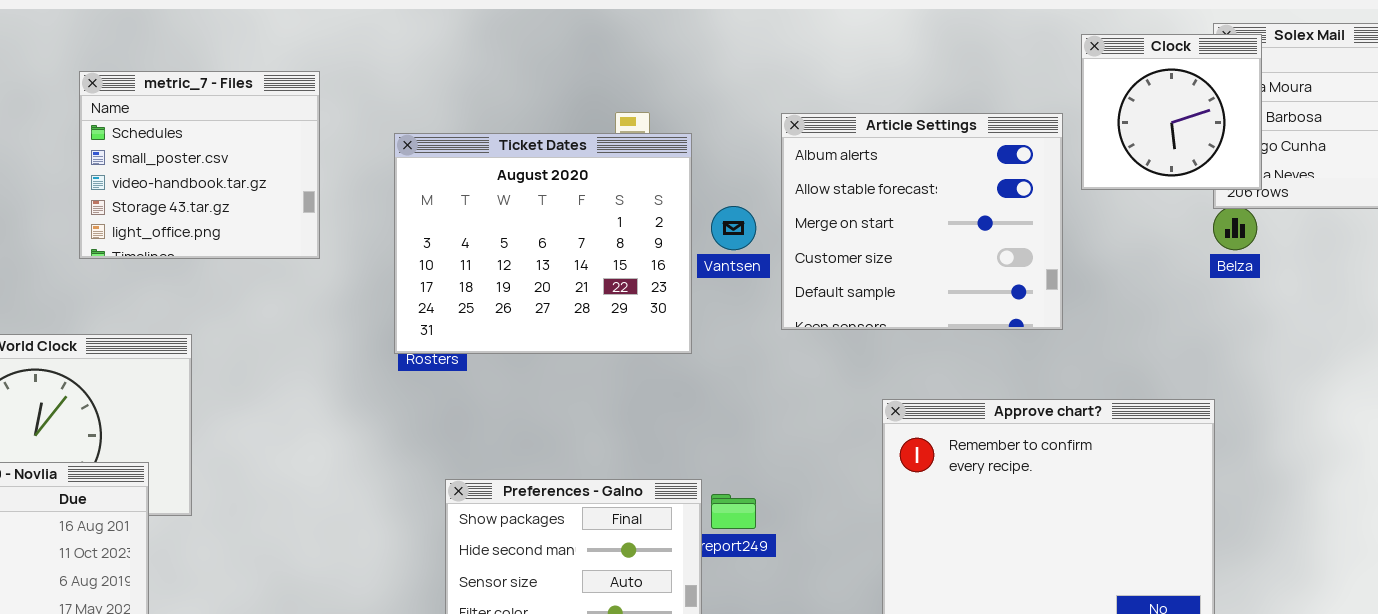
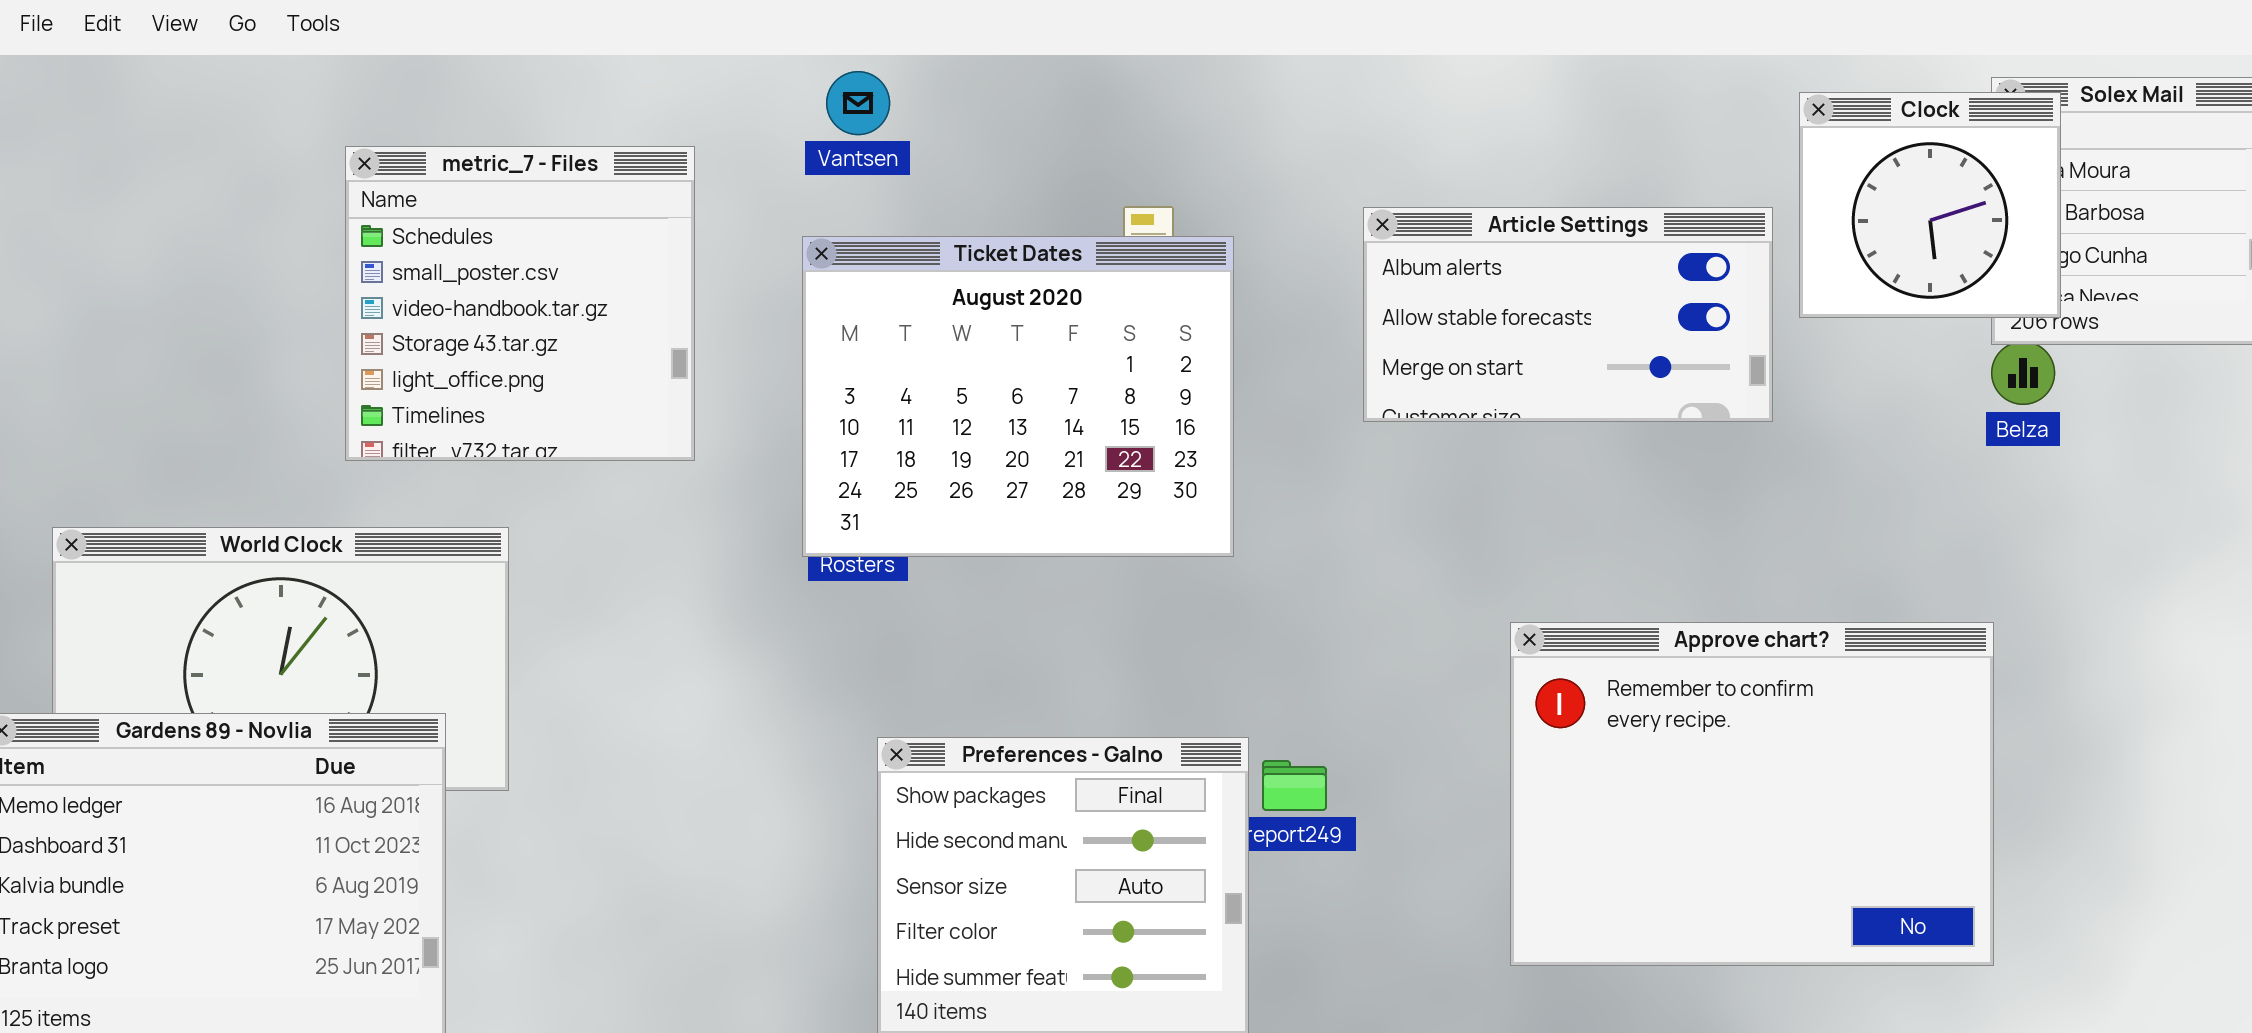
metric_7 - Files: [79,71,320,259] -> [345,146,695,461], resized
Article Settings: [781,113,1063,330] -> [1363,207,1773,422], resized
Vantsen: [711,206,756,250] -> [826,71,890,135], moved

